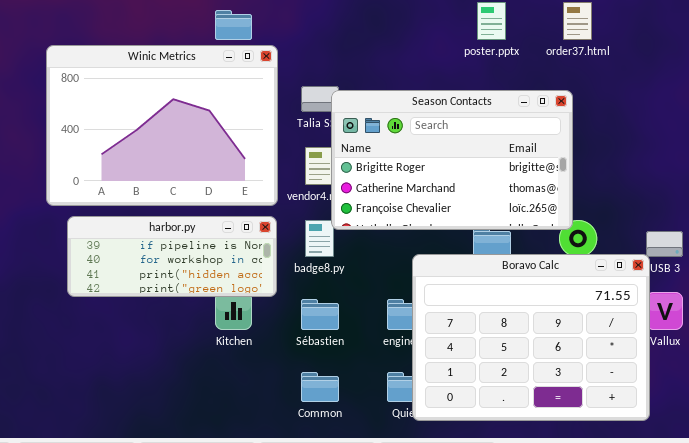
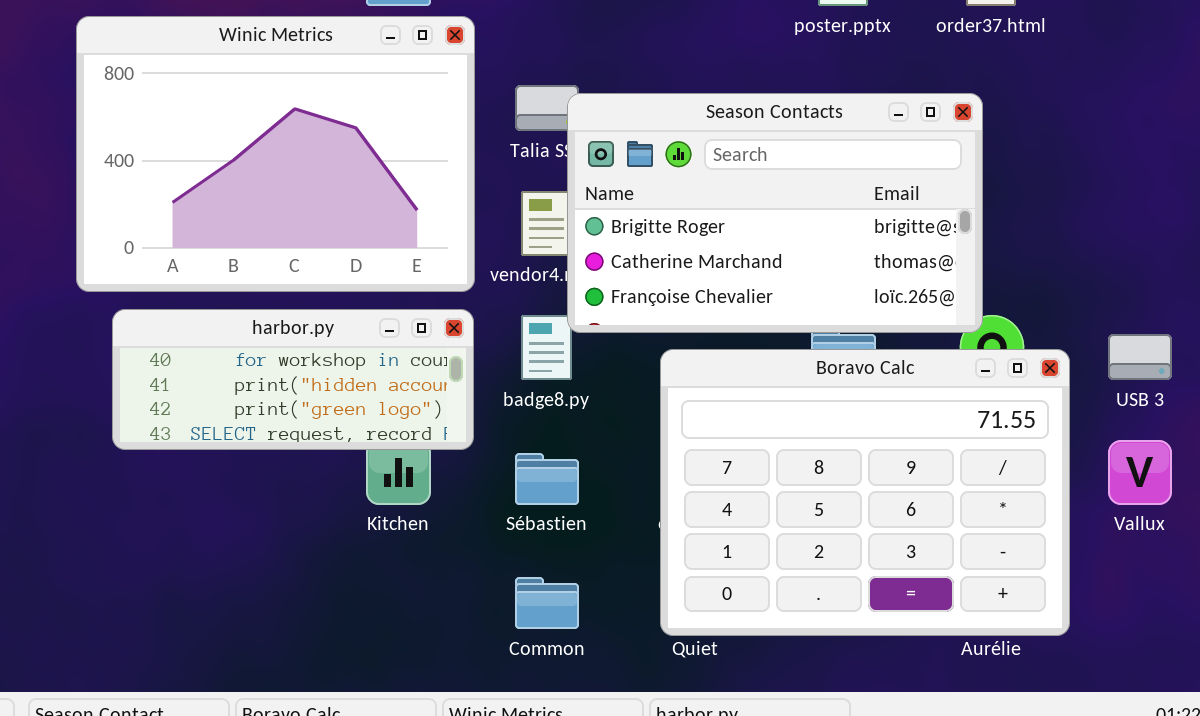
harbor.py: [67,216,277,297] -> [112,309,474,450], scrolled down 1 row
Boravo Calc: [412,254,650,421] -> [660,349,1070,636], moved

